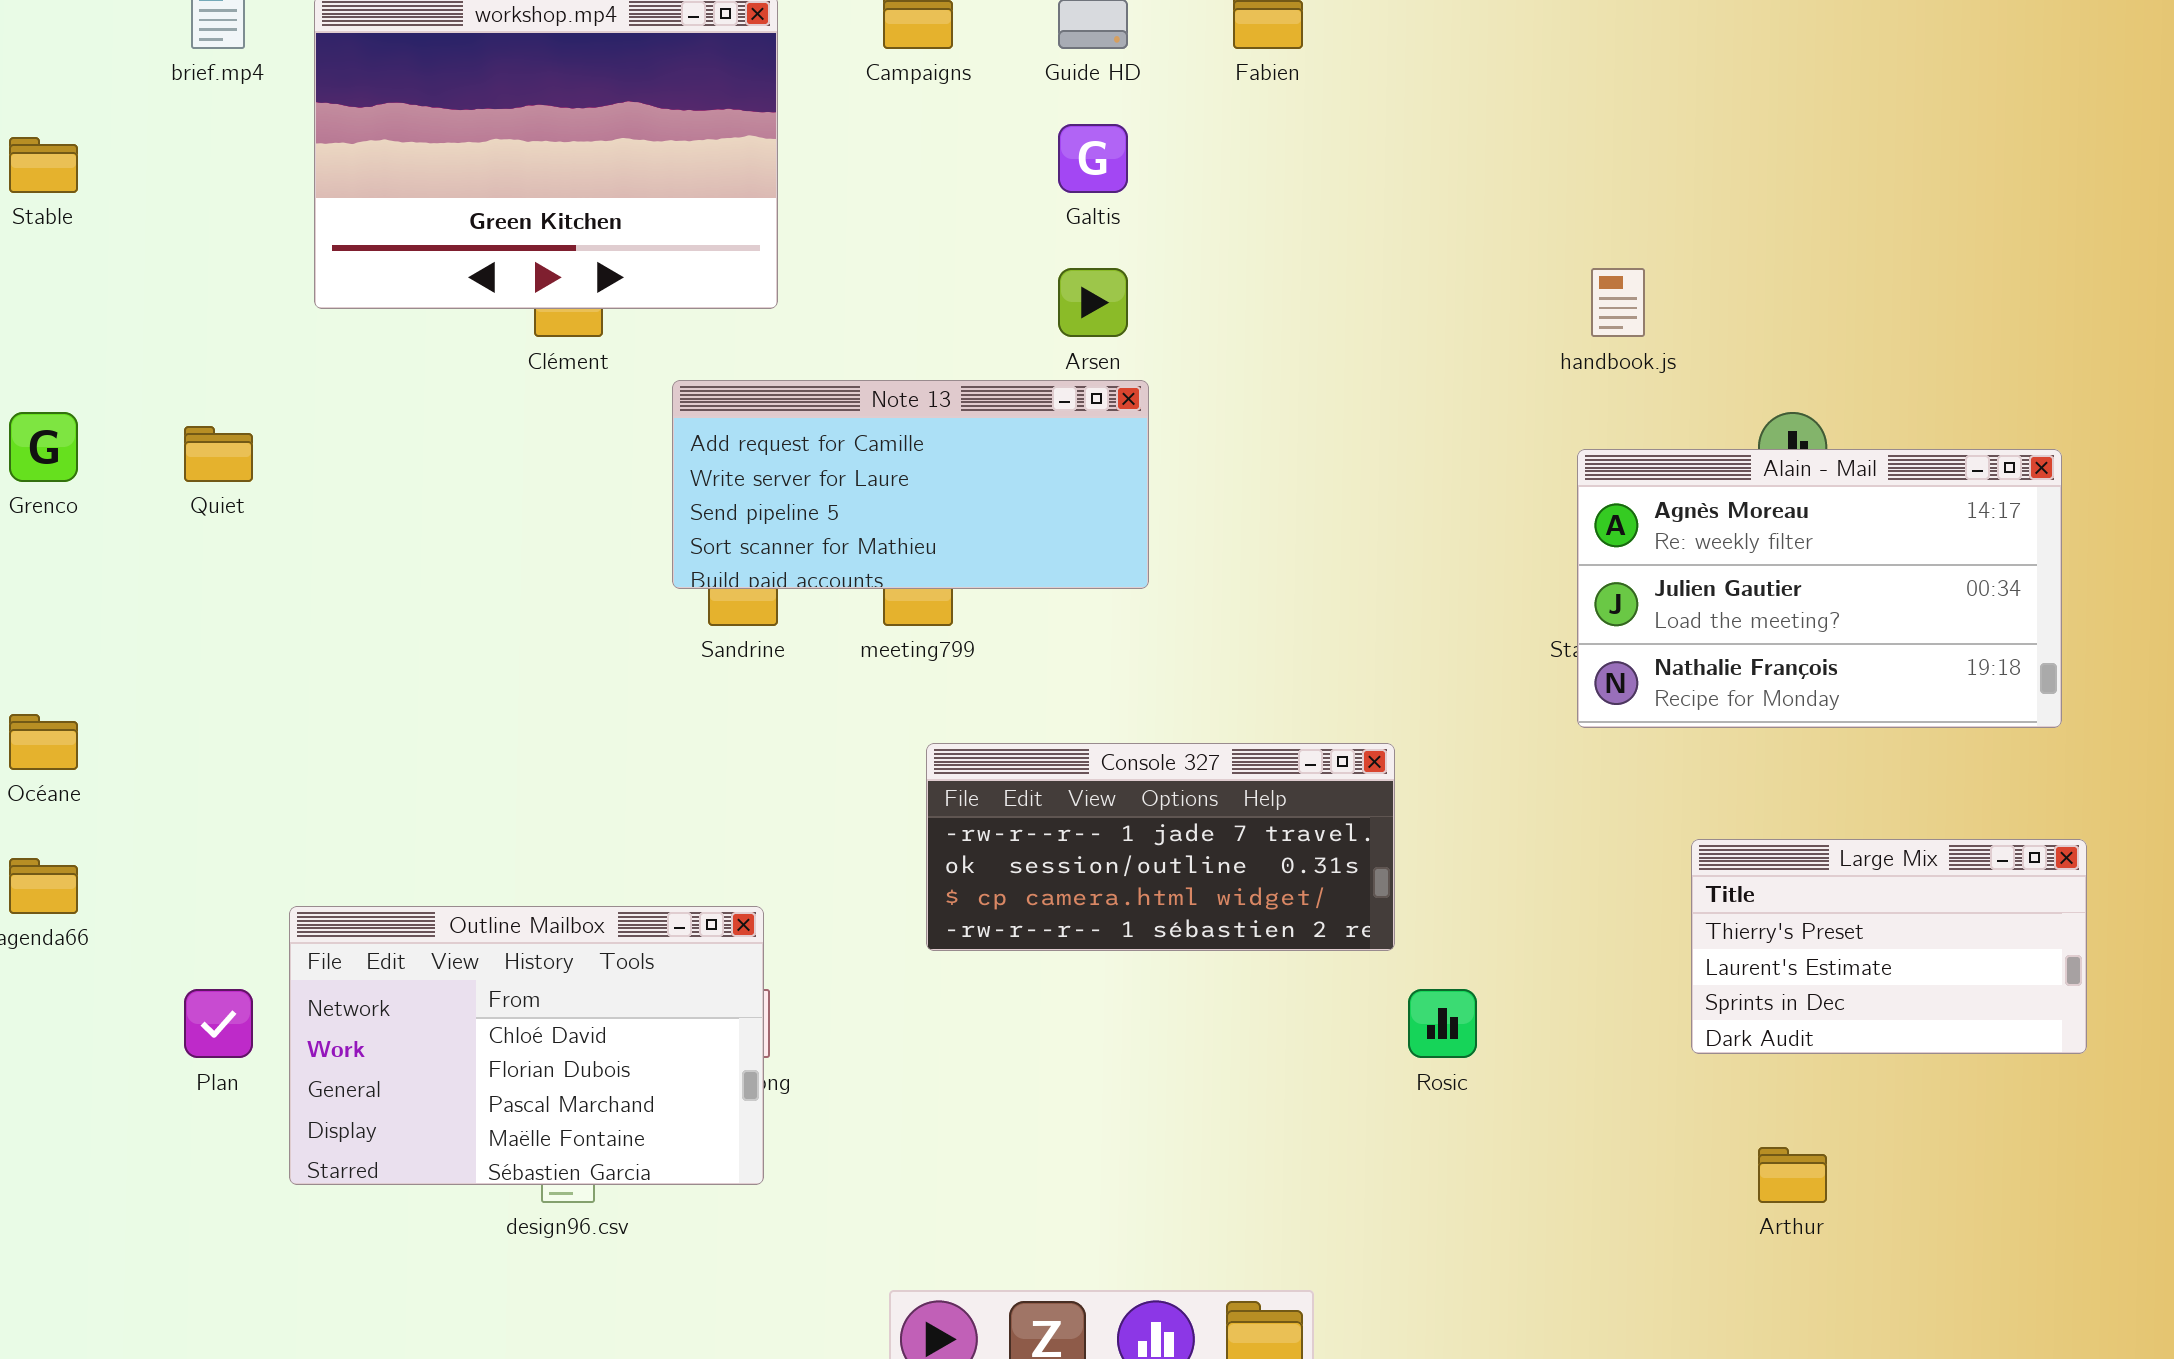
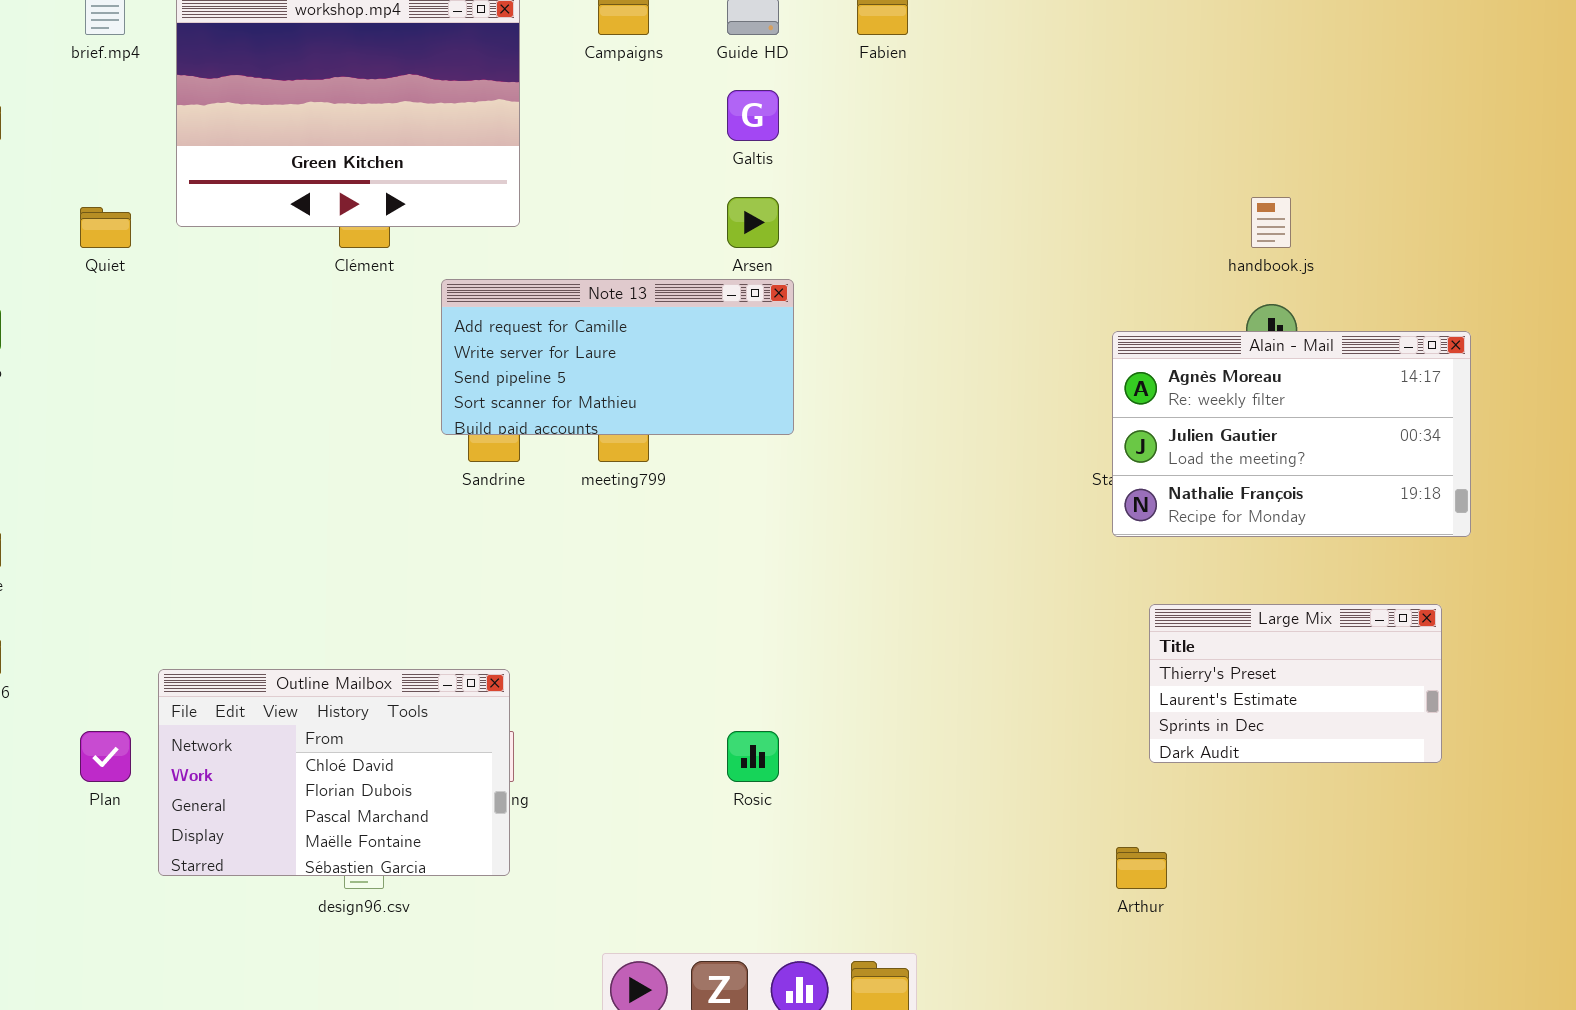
handbook.js: [1591,268,1645,337] -> [1251,197,1291,248], moved
Quiet: [184,426,253,482] -> [80,207,131,248], moved
Console 327: [926,743,1395,951] -> none, closed
Large Mix: [1691,839,2087,1054] -> [1149,604,1442,763], moved
Rosic: [1408,989,1477,1058] -> [727,731,779,782], moved
Arthur: [1758,1147,1827,1203] -> [1116,847,1167,889], moved

